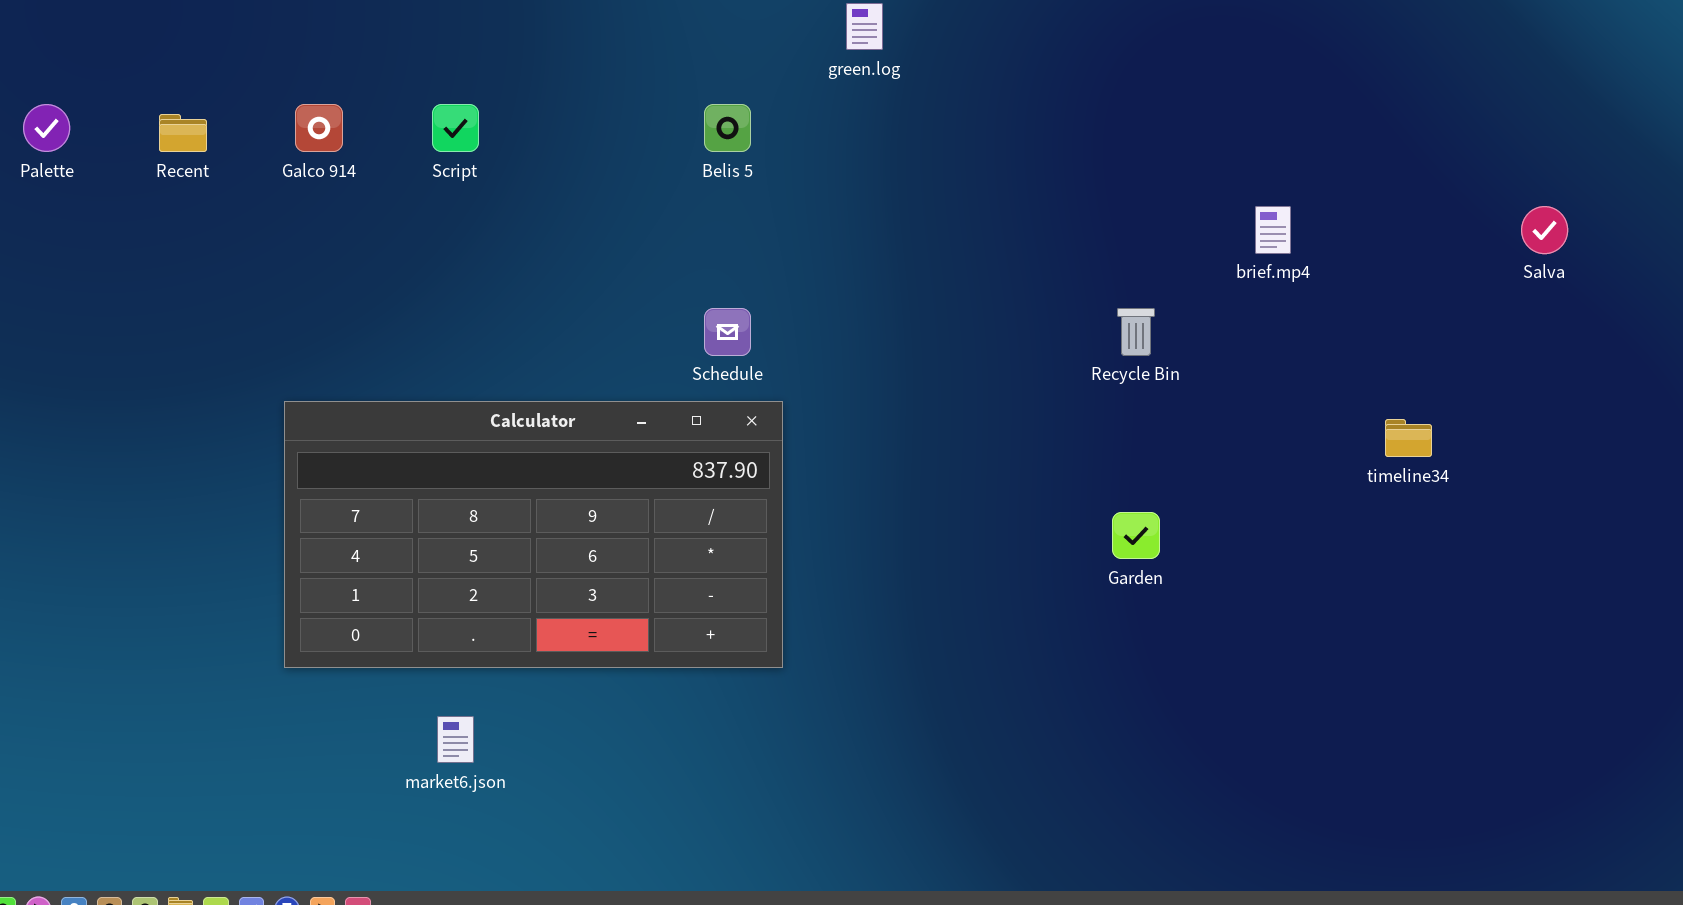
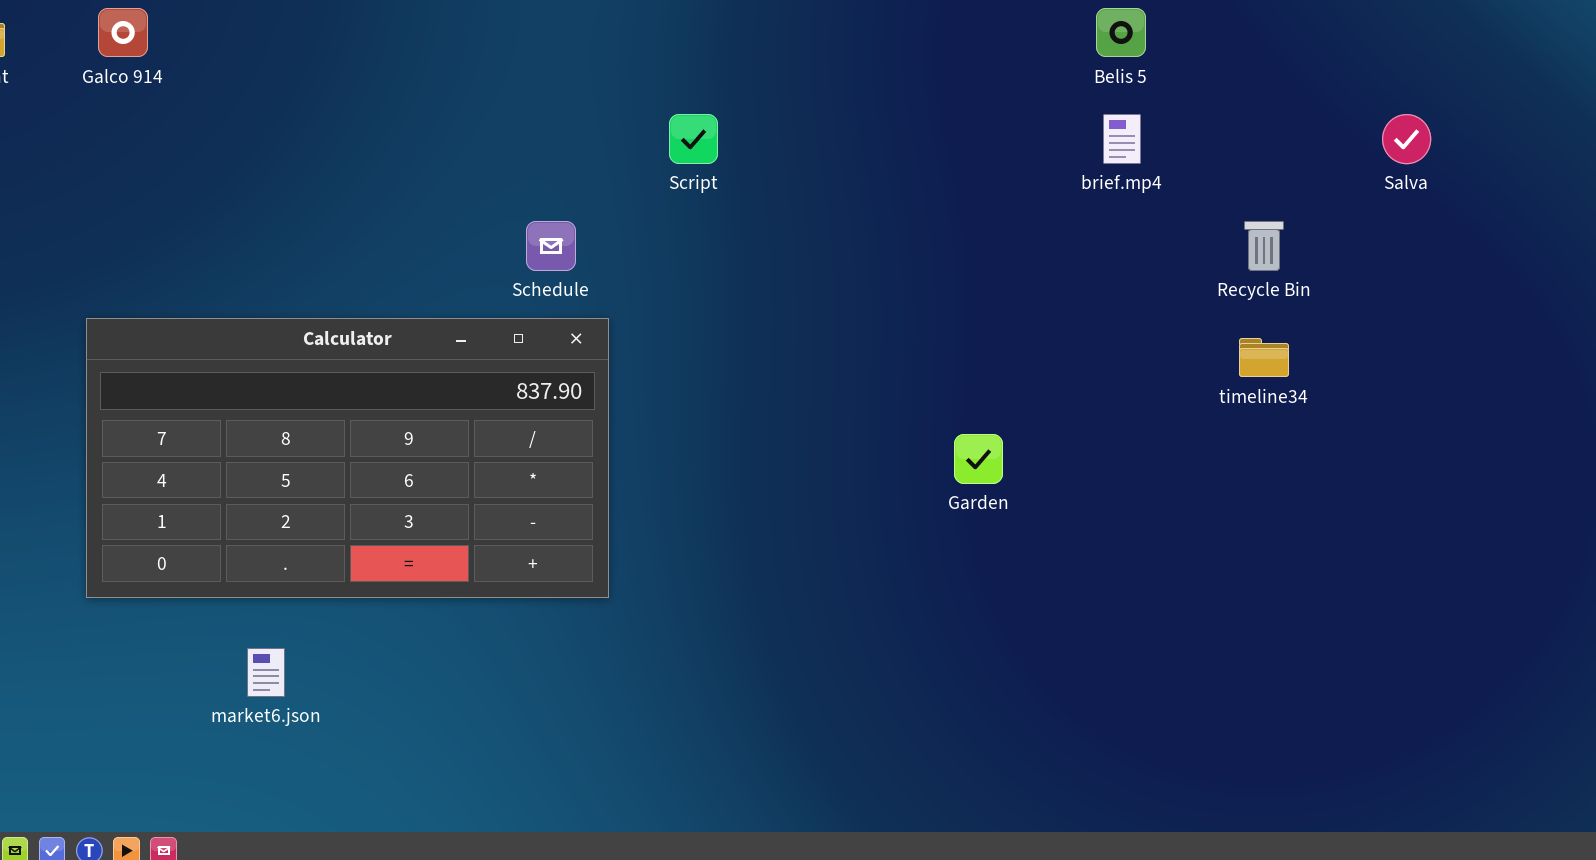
Script: [432,104,479,152] -> [669,114,718,164], moved
Belis 5: [704,104,751,152] -> [1096,8,1146,57], moved
Recycle Bin: [1117,308,1155,356] -> [1244,221,1284,271], moved

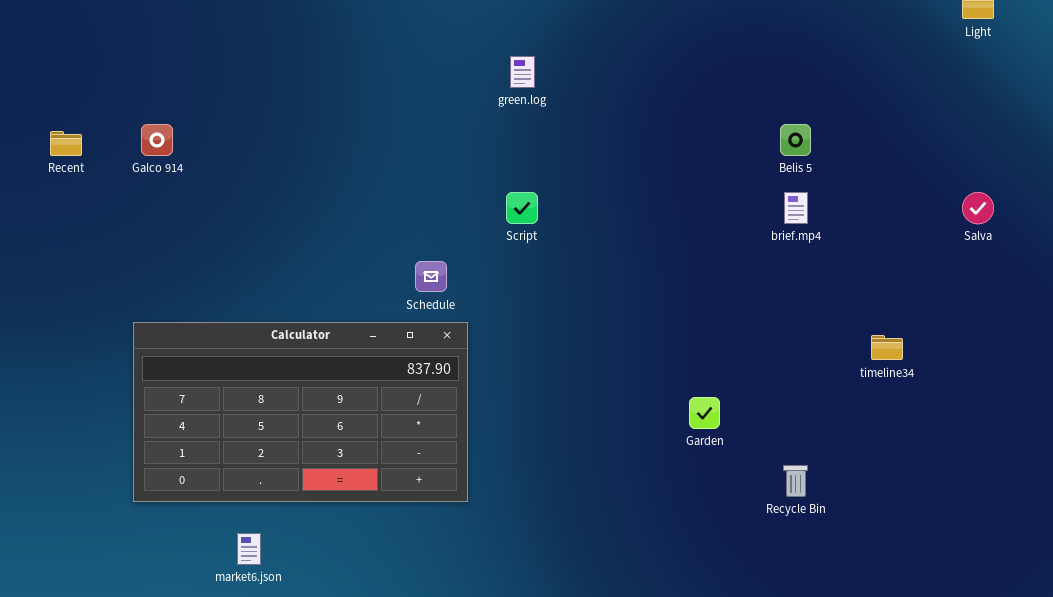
Recycle Bin: [1244,221,1284,271] -> [783,465,808,497], moved

